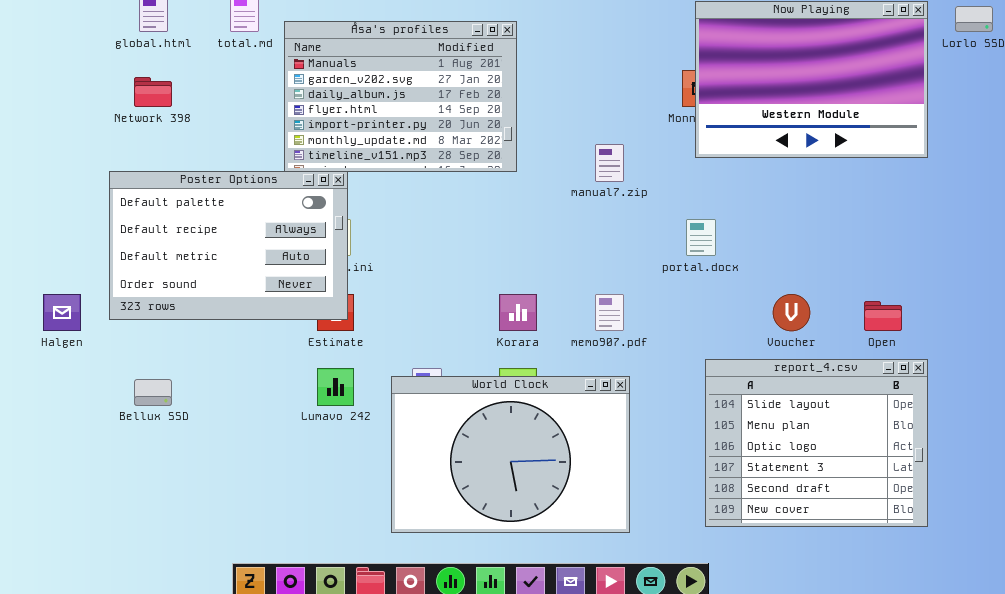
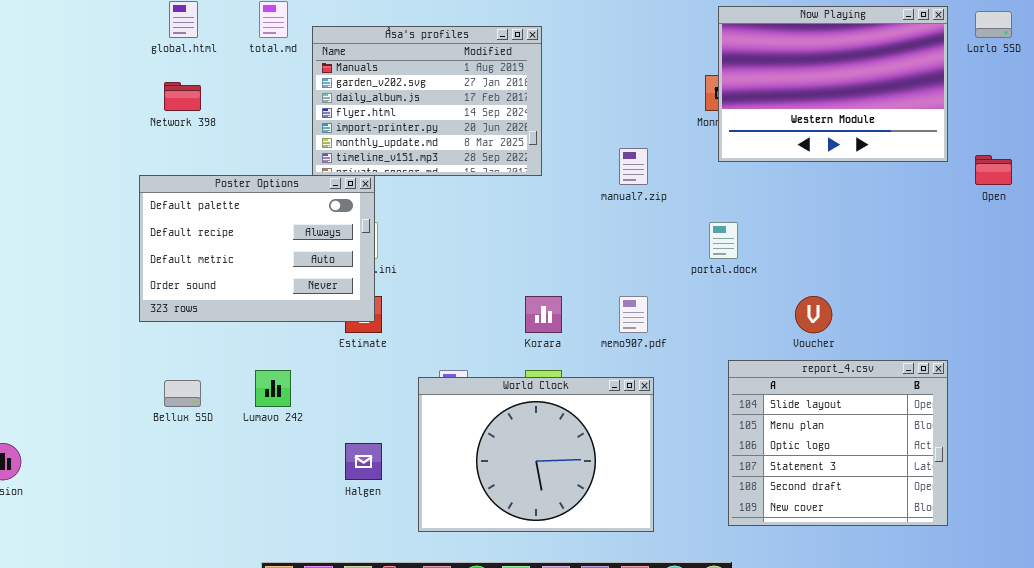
Halgen: [43,294,81,331] -> [345,443,382,480], moved
Open: [864,301,902,331] -> [975,155,1012,185], moved
Lumavo 242: [317,368,354,406] -> [255,370,291,407], moved

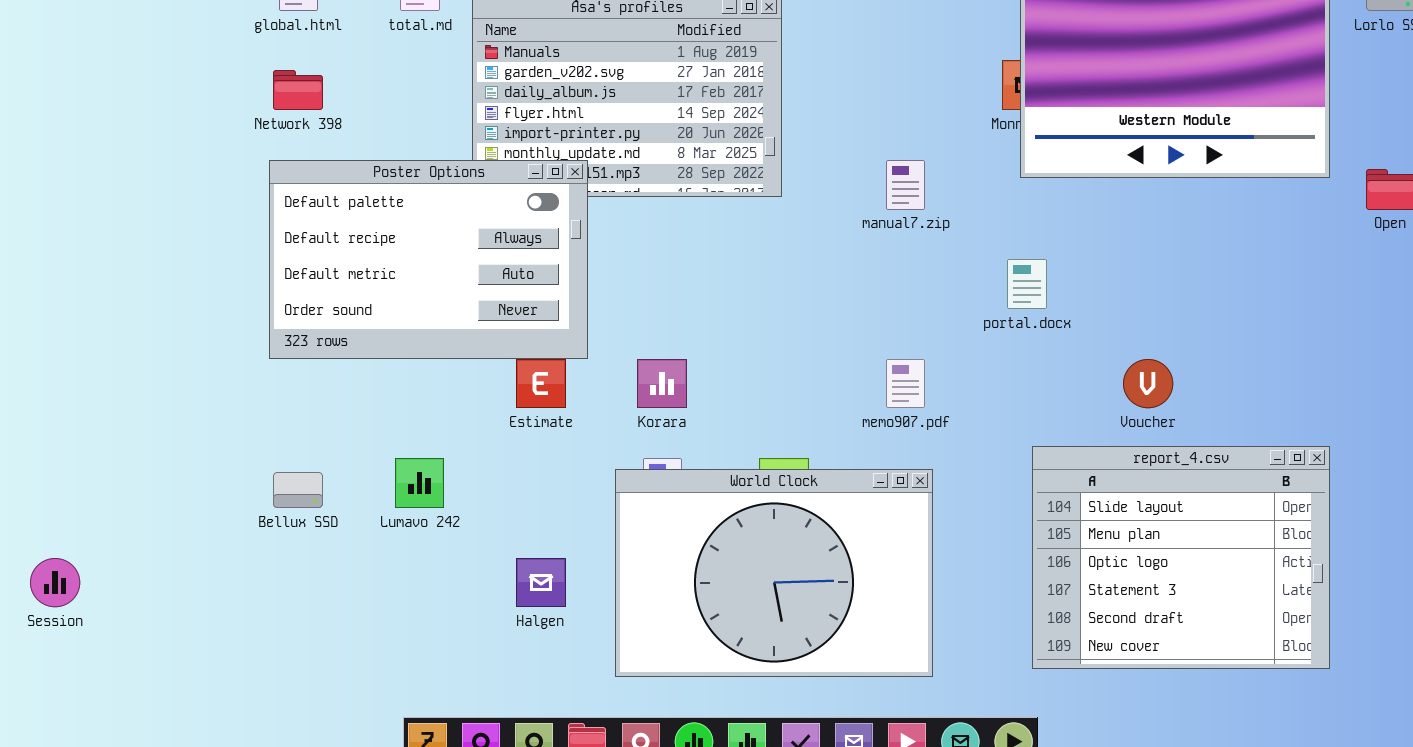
Poster Options: [139,175,375,322] -> [269,160,588,359], moved
Korara: [525,296,562,333] -> [637,359,687,408], moved

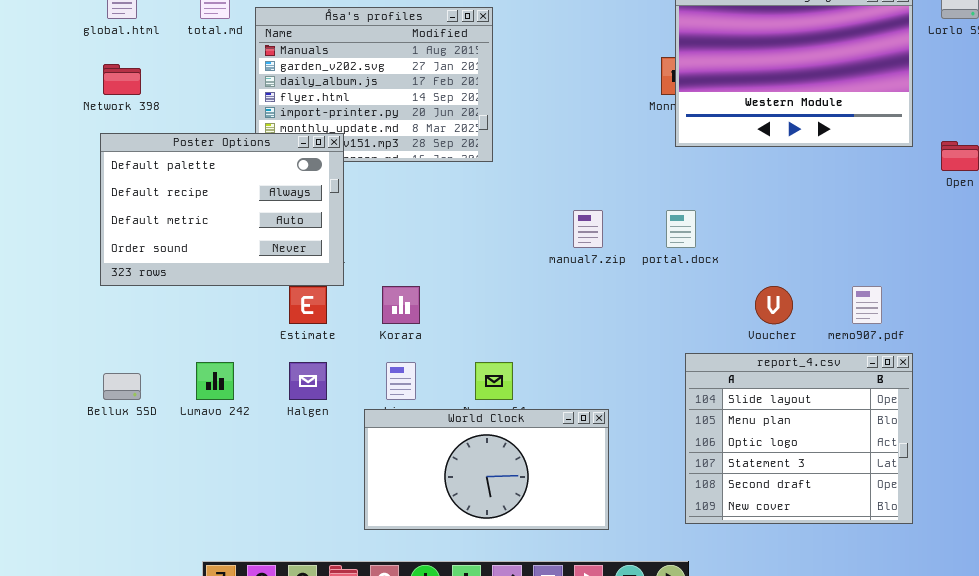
manual7.zip: [886,160,925,210] -> [573,210,603,248], moved
memo907.pdf: [886,359,925,408] -> [852,286,882,324], moved
World Clock: [615,469,933,677] -> [364,409,609,530], resized
Halgen: [516,558,566,607] -> [289,362,327,400], moved

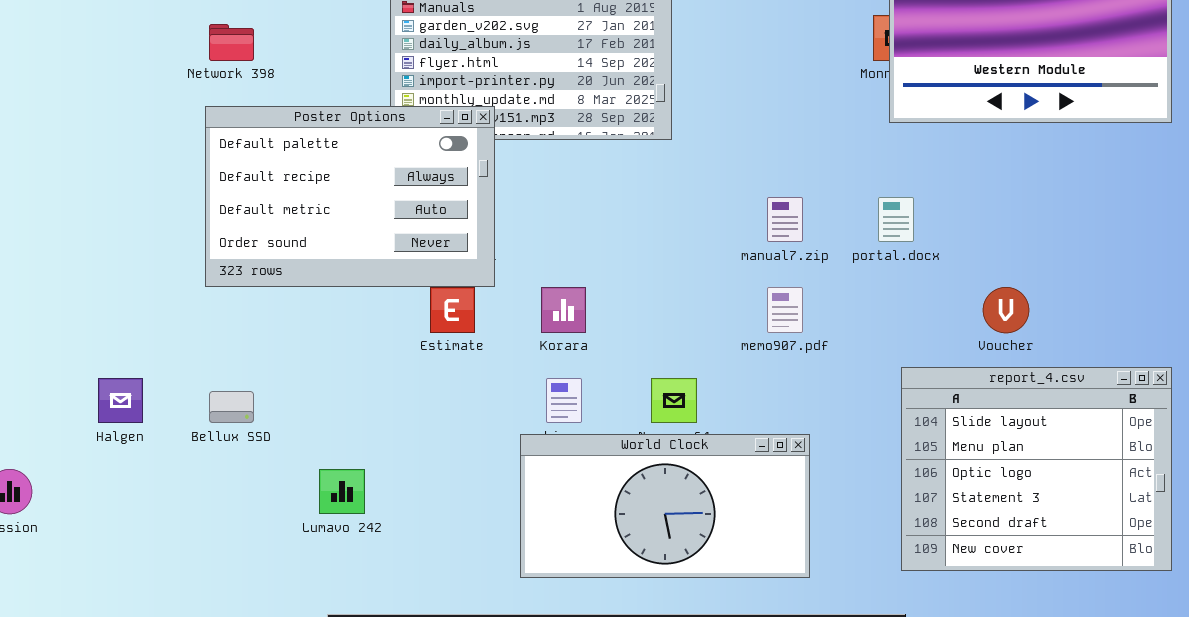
memo907.pdf: [852,286,882,324] -> [767,287,803,333], moved
Lumavo 242: [196,362,234,400] -> [319,469,365,514], moved
Halgen: [289,362,327,400] -> [98,378,143,423], moved

